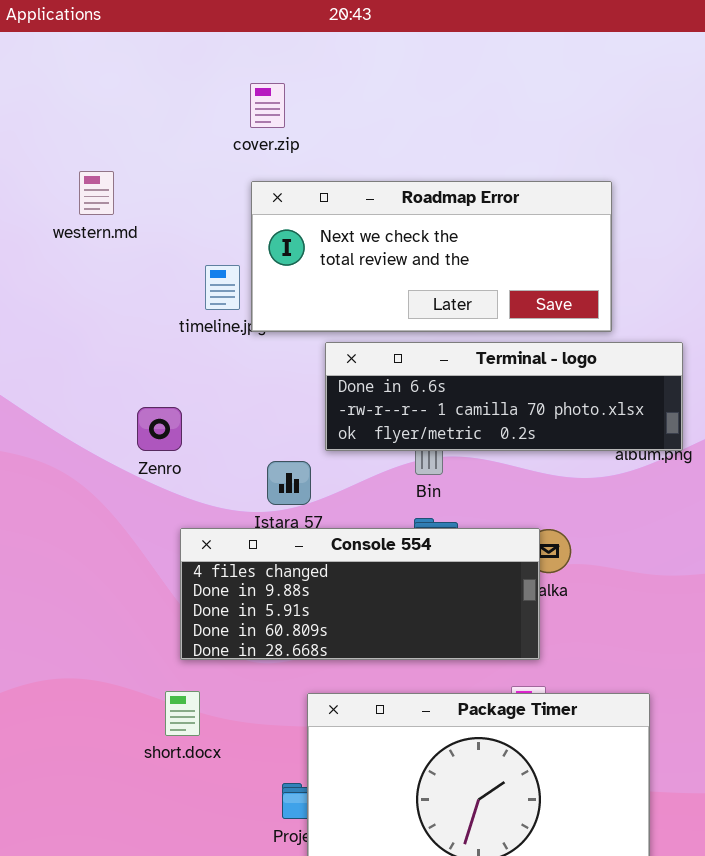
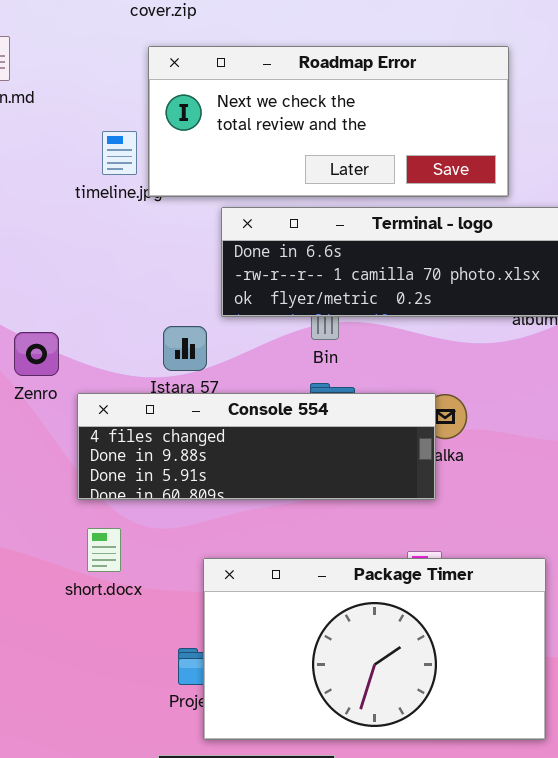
Zenro: [137,407,182,451] -> [14,332,59,376], moved
Console 554: [180,528,540,660] -> [77,393,436,500], resized
short.docx: [165,691,200,736] -> [87,528,121,572], moved

